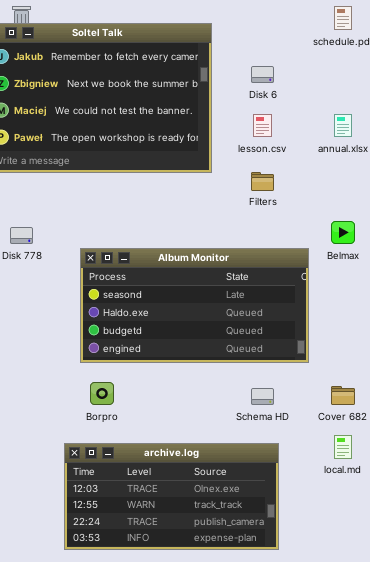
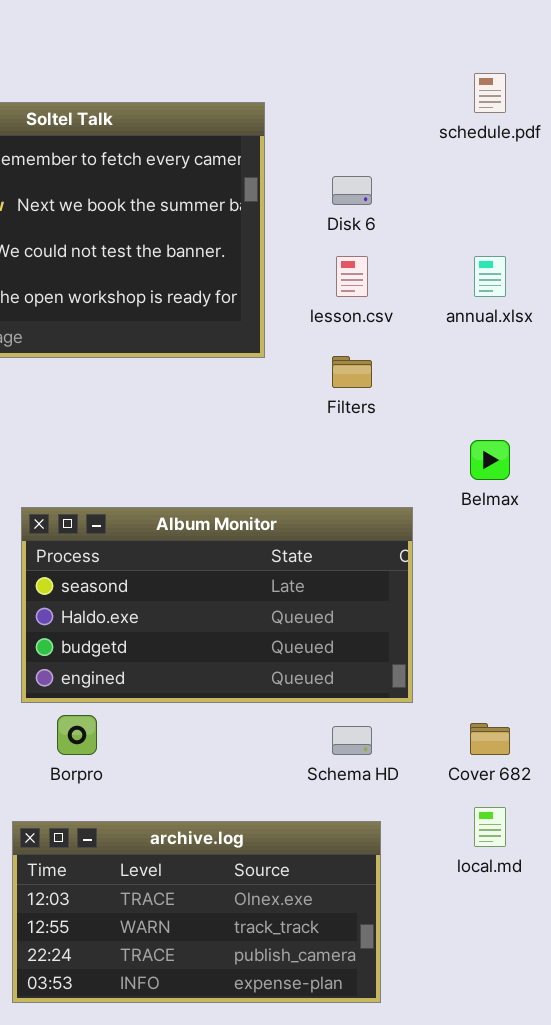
Album Monitor: [80,248,309,363] -> [21,507,413,703], moved

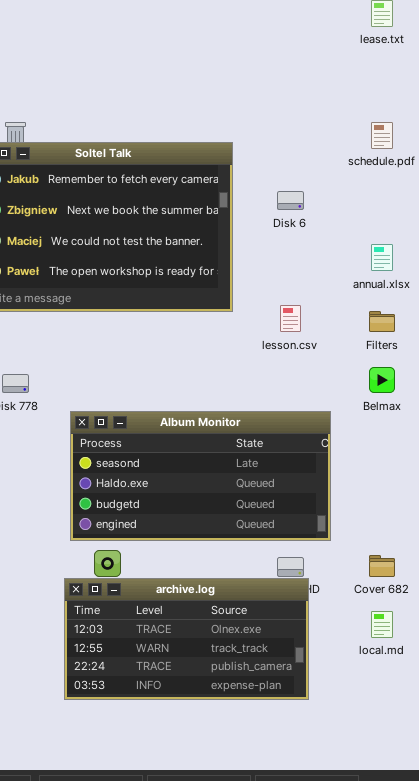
lesson.csv: [336,256,368,297] -> [280,305,301,332], moved
Filters: [332,356,372,388] -> [369,311,395,332], moved
archive.log: [12,821,381,1003] -> [64,578,309,700], moved

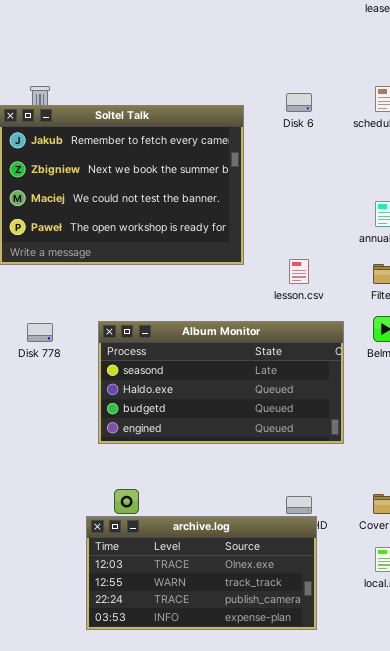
Disk 6: [277,191,304,210] -> [286,93,312,112], moved
Album Monitor: [70,411,331,541] -> [98,321,344,444], moved

